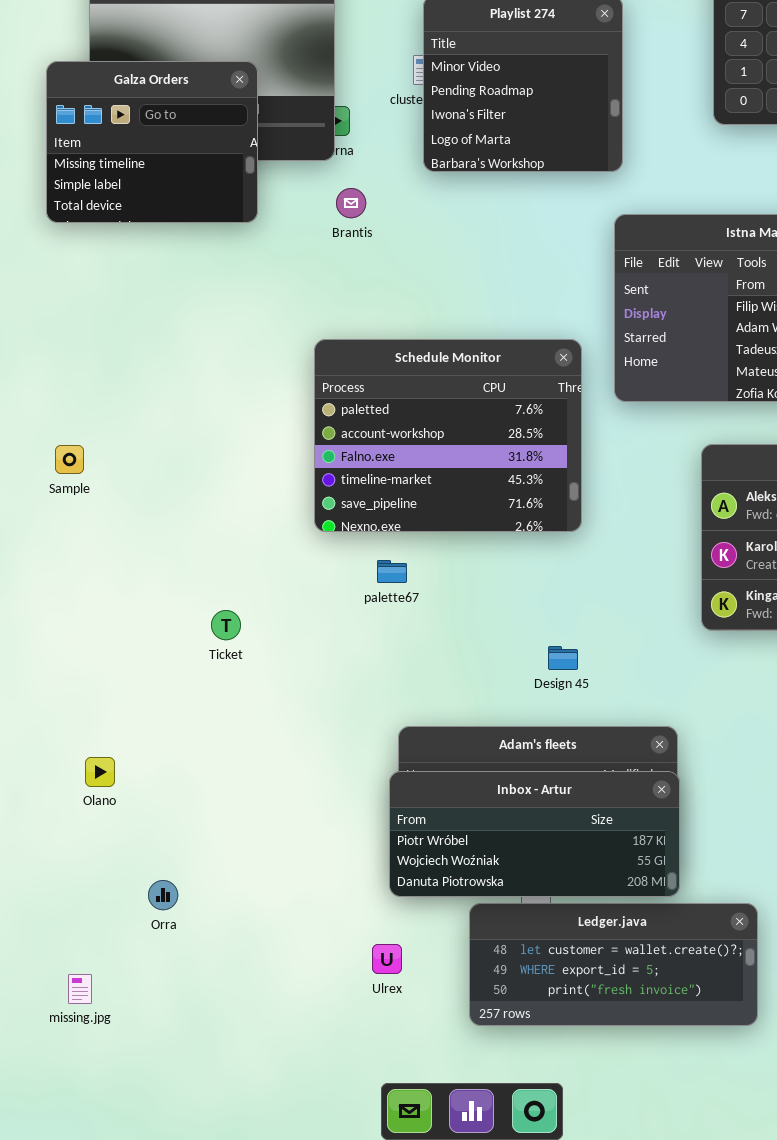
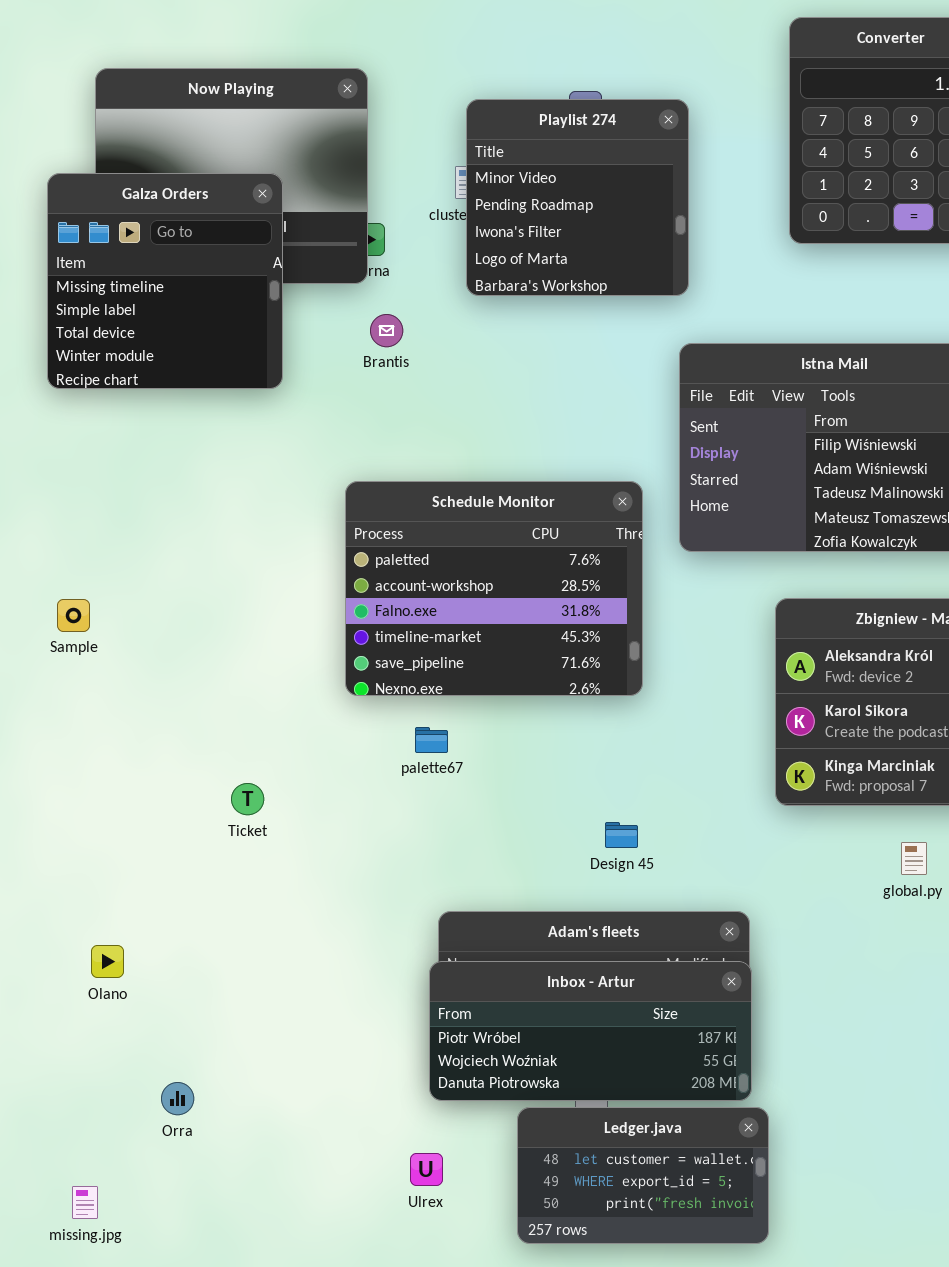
Galza Orders: [46,61,258,223] -> [47,173,283,389], resized
Ledger.java: [469,903,758,1026] -> [517,1107,769,1244], resized

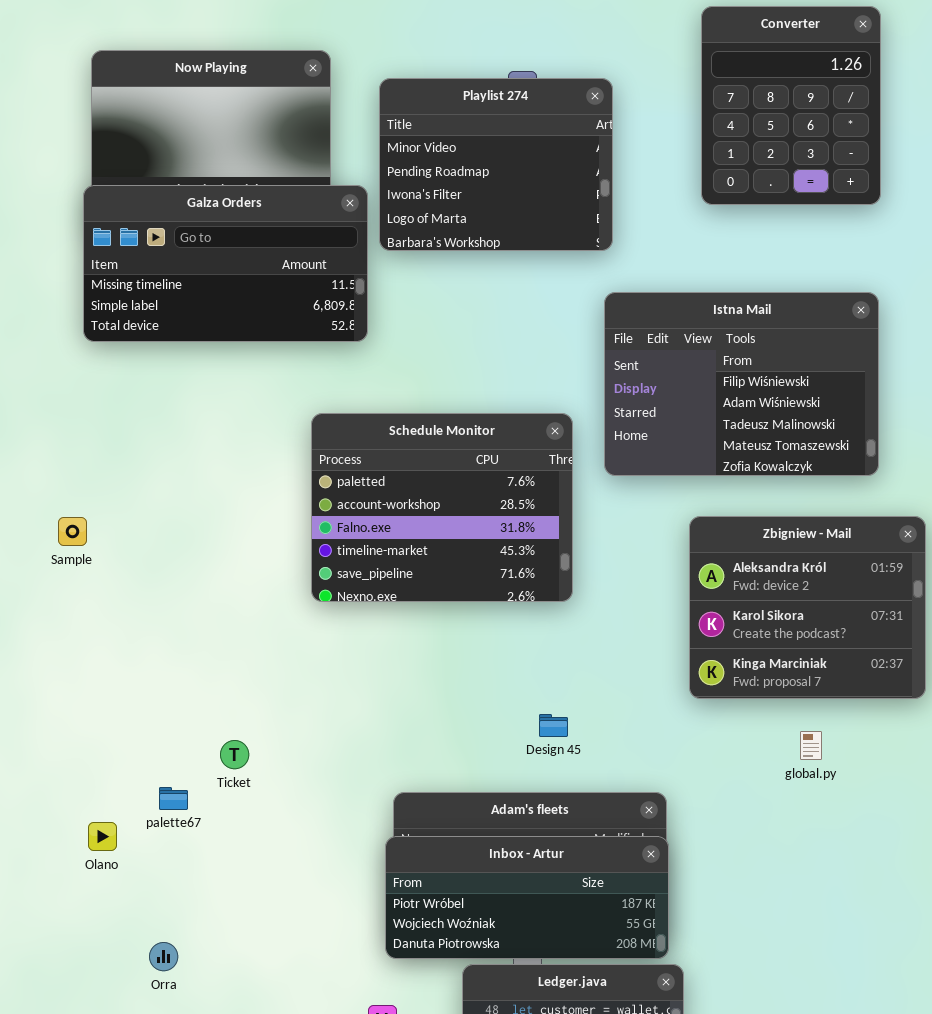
Playlist 274: [466,99,689,296] -> [379,78,613,251], resized
Galza Orders: [47,173,283,389] -> [83,185,368,342], moved, resized
palette67: [415,727,448,753] -> [159,787,188,810], moved
Ticket: [231,783,264,815] -> [220,740,249,769], moved

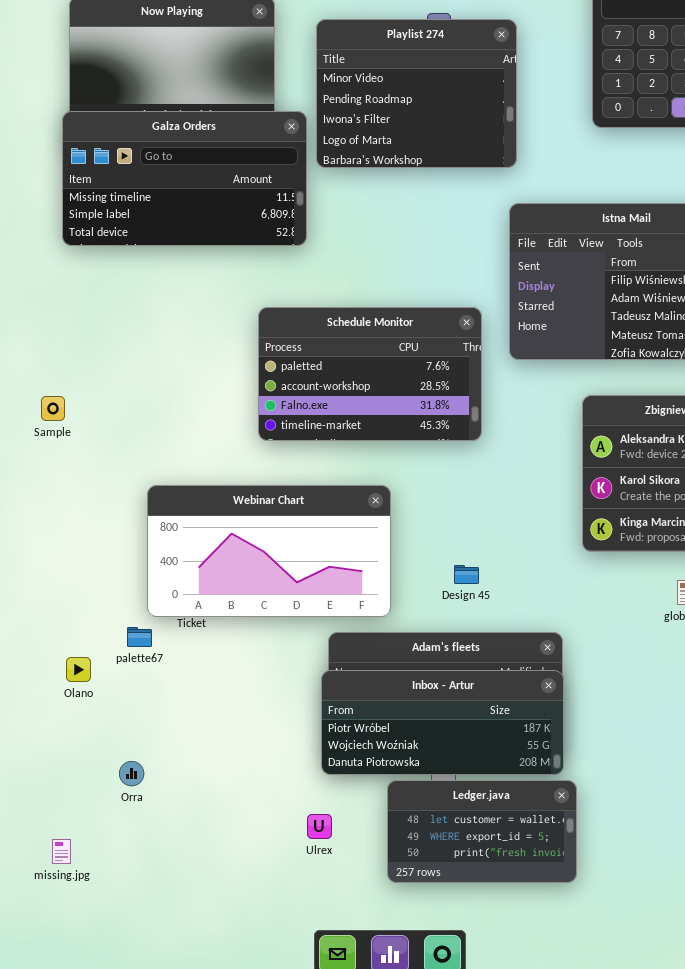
Schedule Monitor: [311,413,573,602] -> [258,307,482,441], resized
Webinar Chart: none -> [147,485,391,617], opened

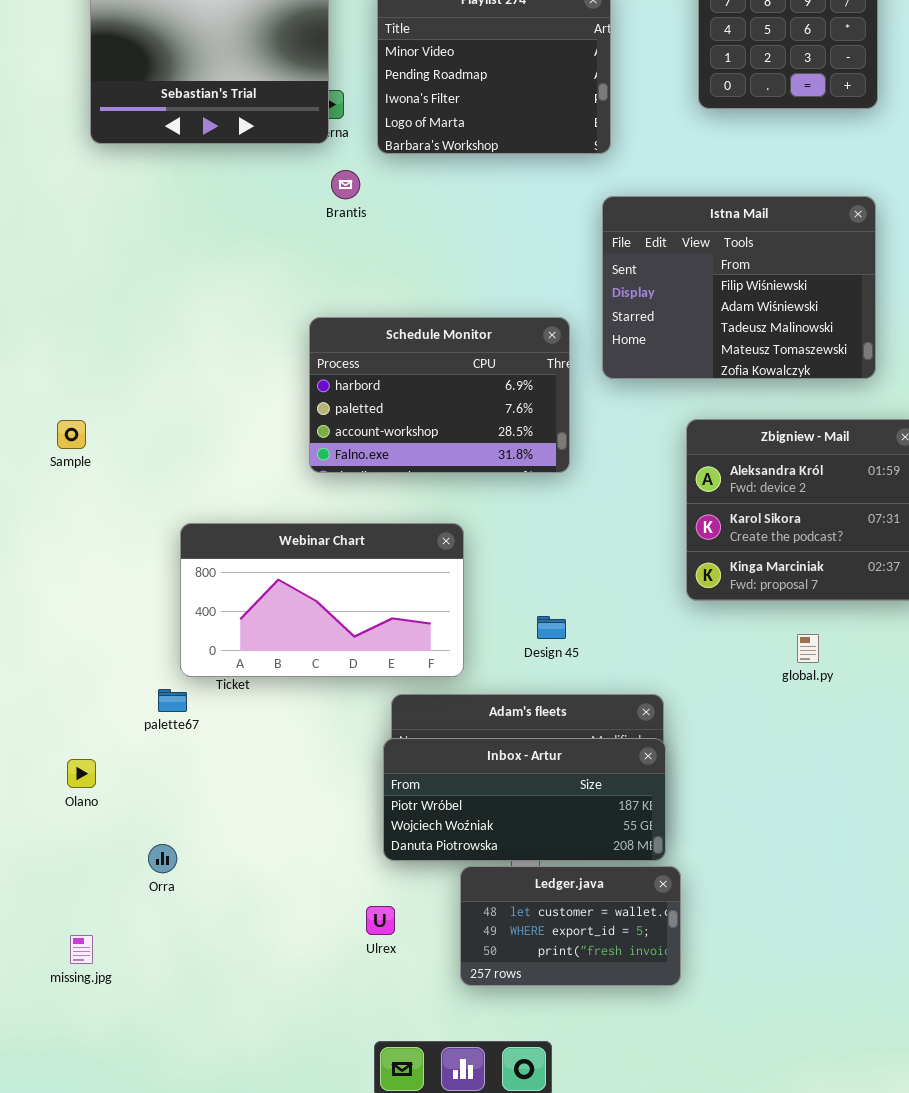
Galza Orders: [62,111,307,246] -> none, closed
Schedule Monitor: [258,307,482,441] -> [309,317,570,473], scrolled up 1 row
Olano: [66,657,91,682] -> [67,759,96,788], moved

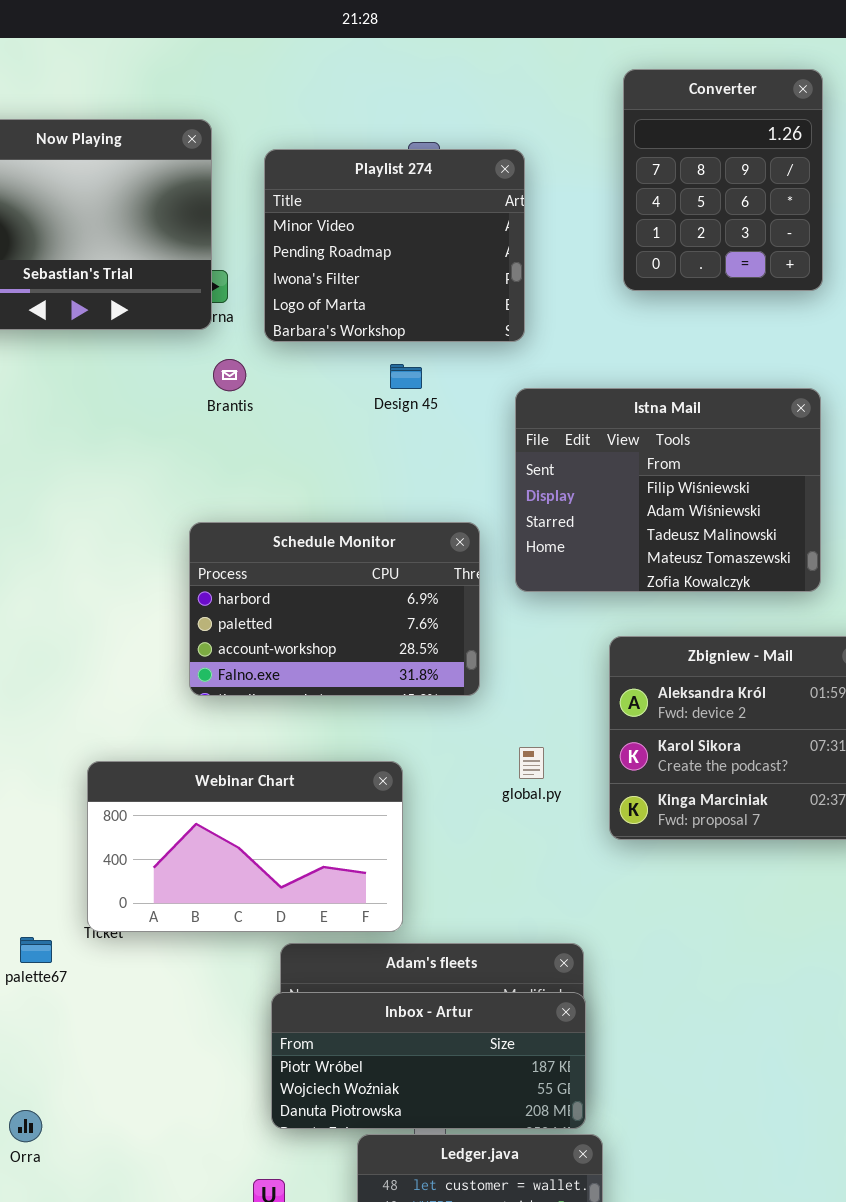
Webinar Chart: [180,523,464,677] -> [87,761,403,932], moved
Design 45: [537,616,566,639] -> [390,364,422,389], moved
global.py: [797,634,819,663] -> [519,747,544,779], moved

